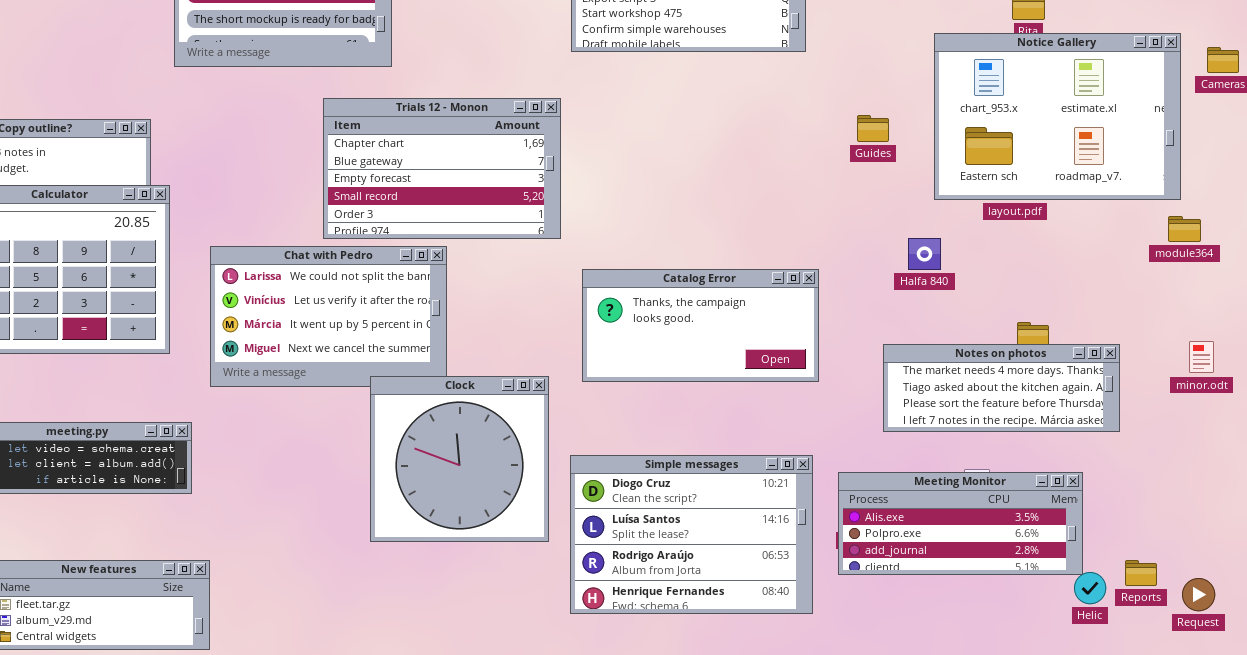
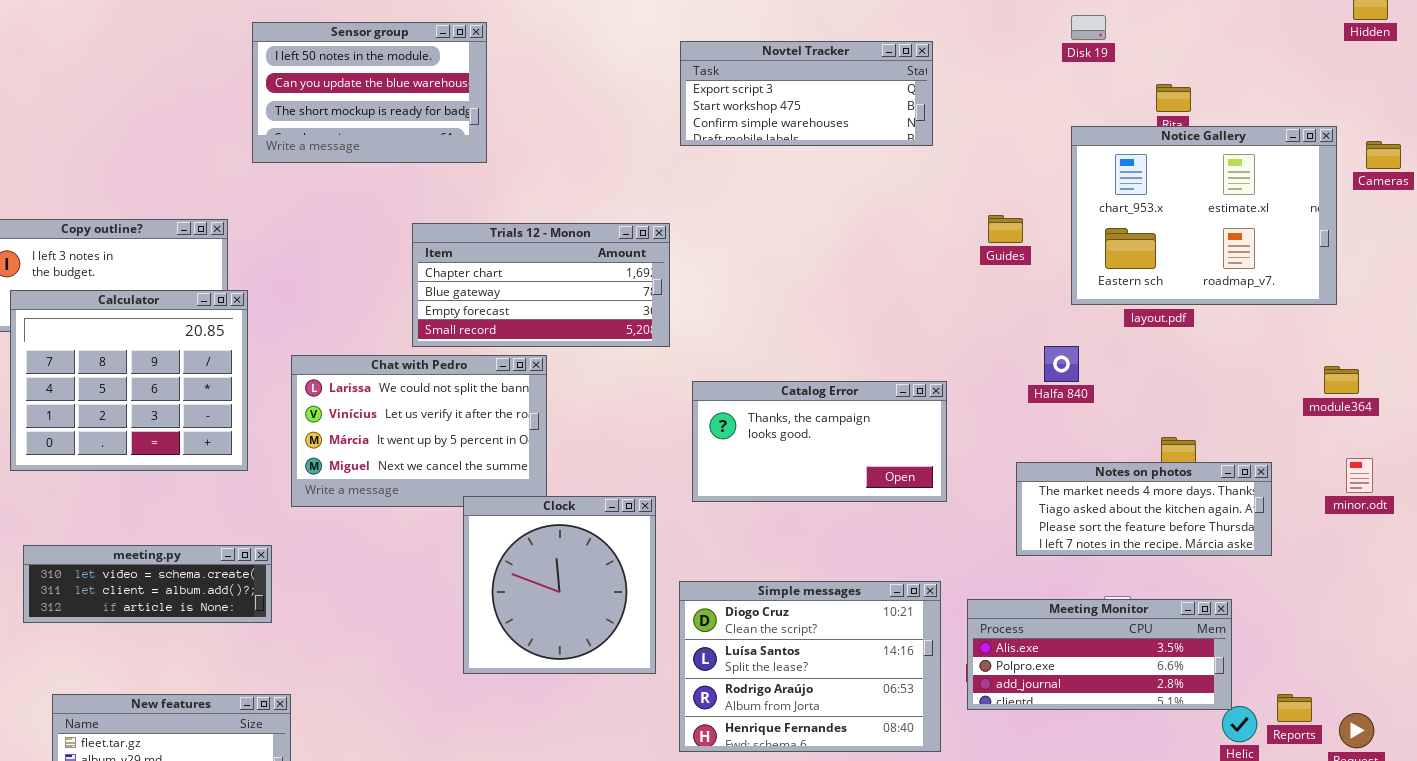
Trials 12 - Monon: [323,98,561,239] -> [412,223,670,347], resized
module364: [1168,216,1201,242] -> [1324,366,1359,394], moved

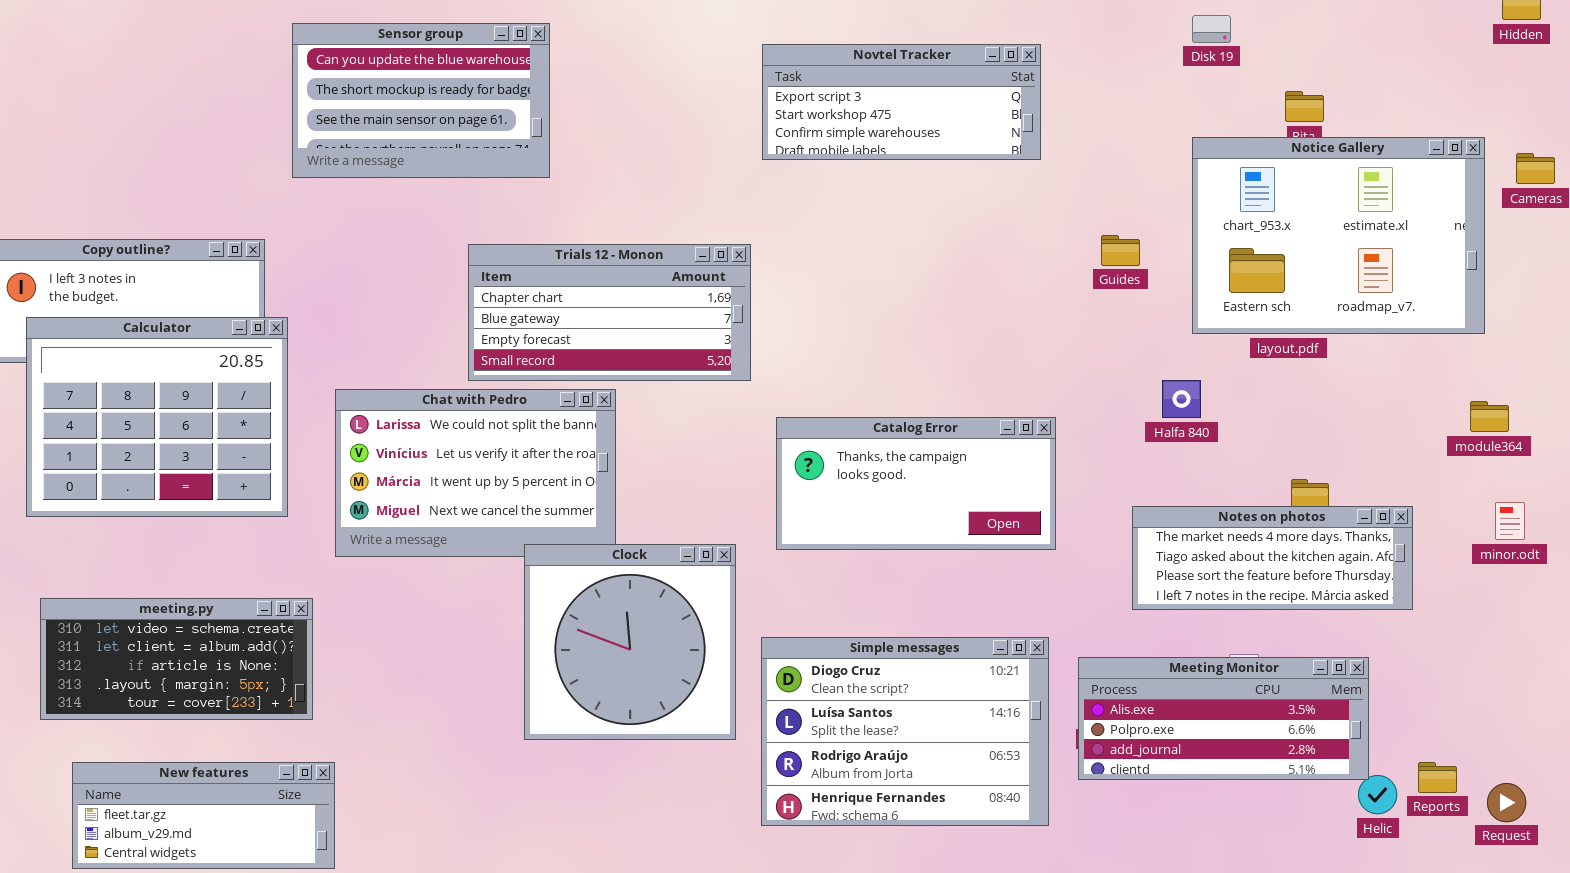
Sensor group: [252,22,487,163] -> [292,23,550,178], scrolled down 1 row
meeting.py: [23,545,272,623] -> [40,598,313,720], resized

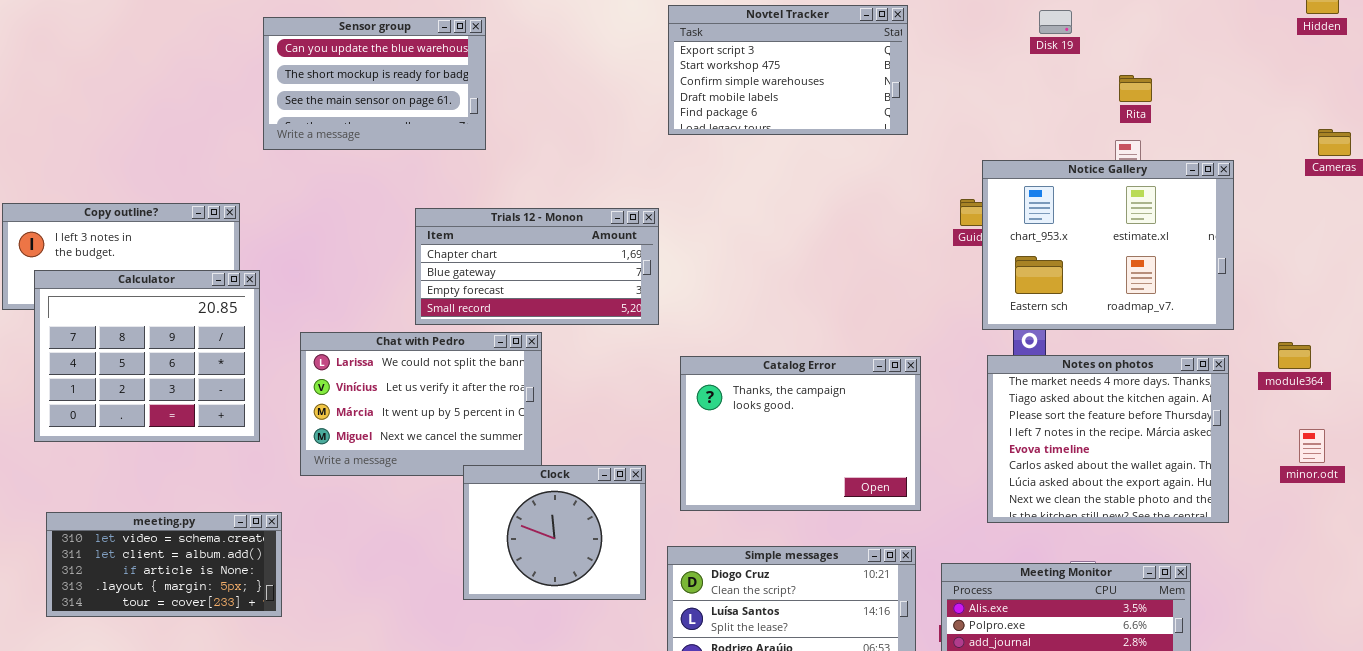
Novtel Tracker: [762,44,1041,160] -> [668,5,908,135], resized
Notice Gallery: [1192,137,1485,334] -> [982,160,1234,330], moved
Catalog Error: [776,417,1056,550] -> [680,356,921,511], resized
Notes on photos: [1132,506,1413,610] -> [987,355,1229,523], resized
Clock: [524,544,736,740] -> [463,465,646,600], resized

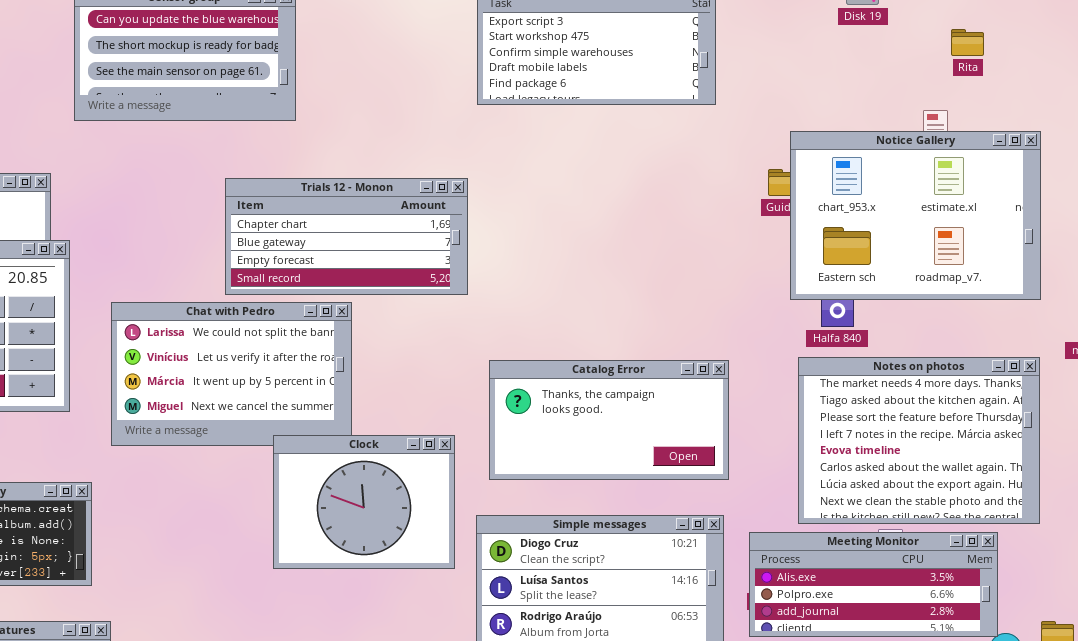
Rita: [1119,75,1152,102] -> [951,29,984,56], moved
Notes on photos: [987,355,1229,523] -> [798,357,1040,524], moved
Catalog Error: [680,356,921,511] -> [489,360,729,480], resized

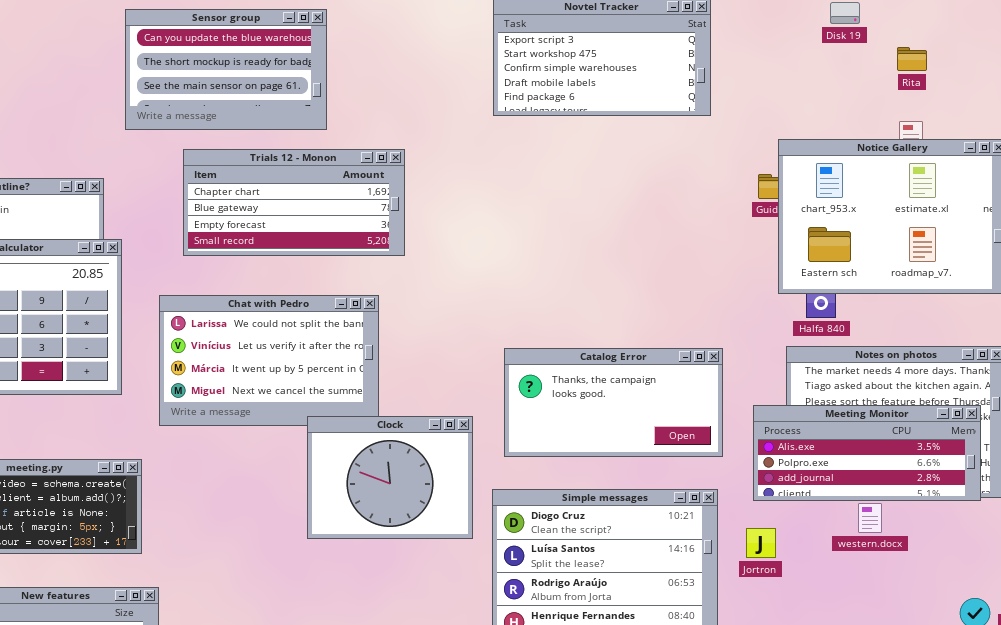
Rita: [951,29,984,56] -> [897,47,927,71], moved
Trials 12 - Monon: [225,178,468,295] -> [183,149,405,256], moved
Meeting Monitor: [749,532,998,637] -> [753,405,981,501], moved

